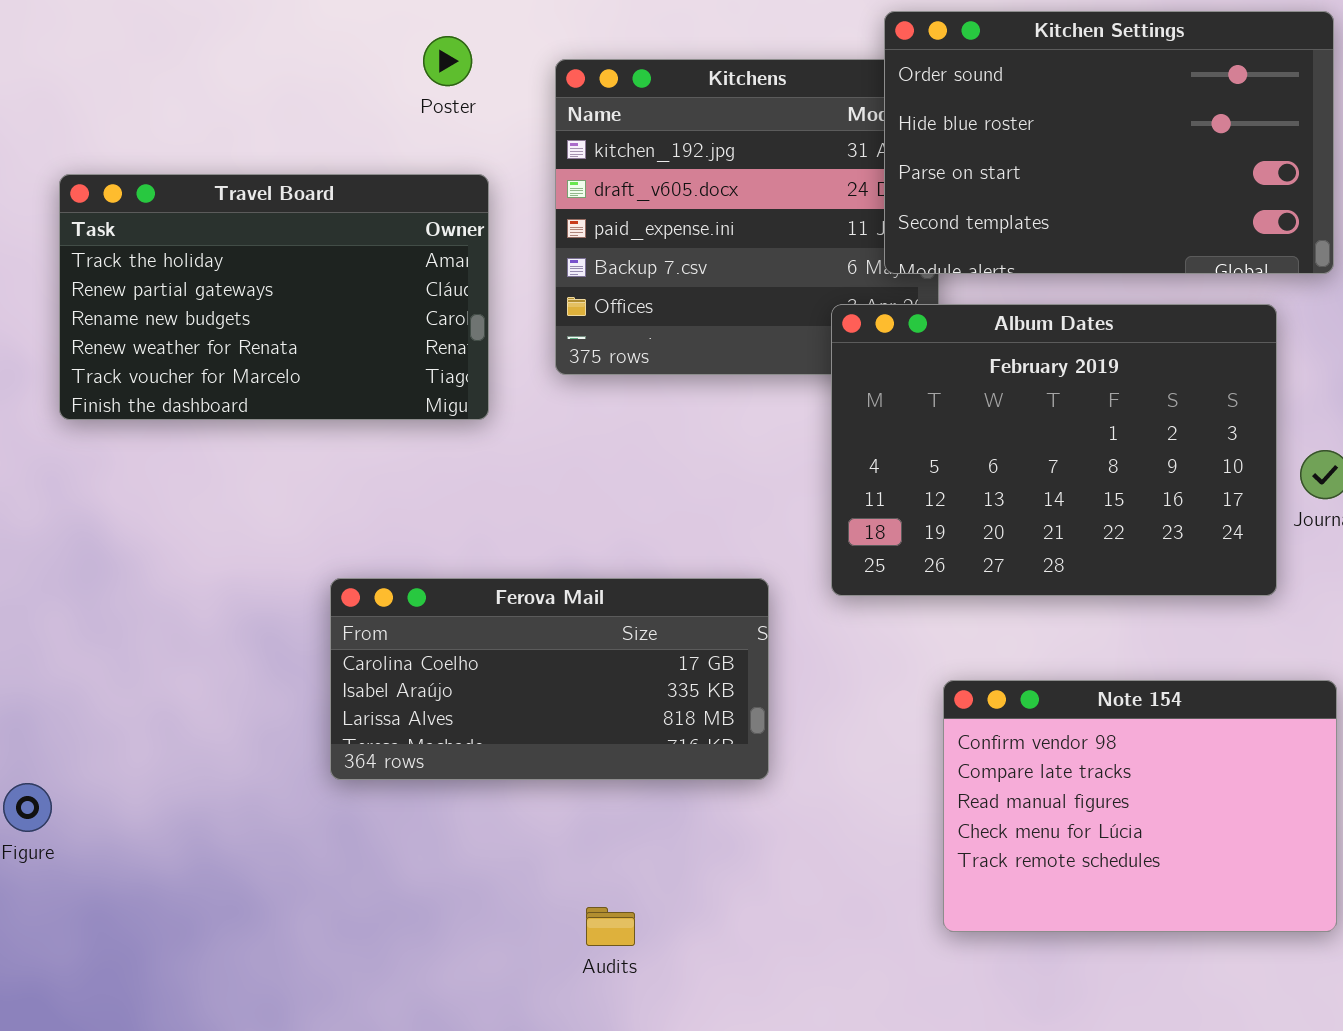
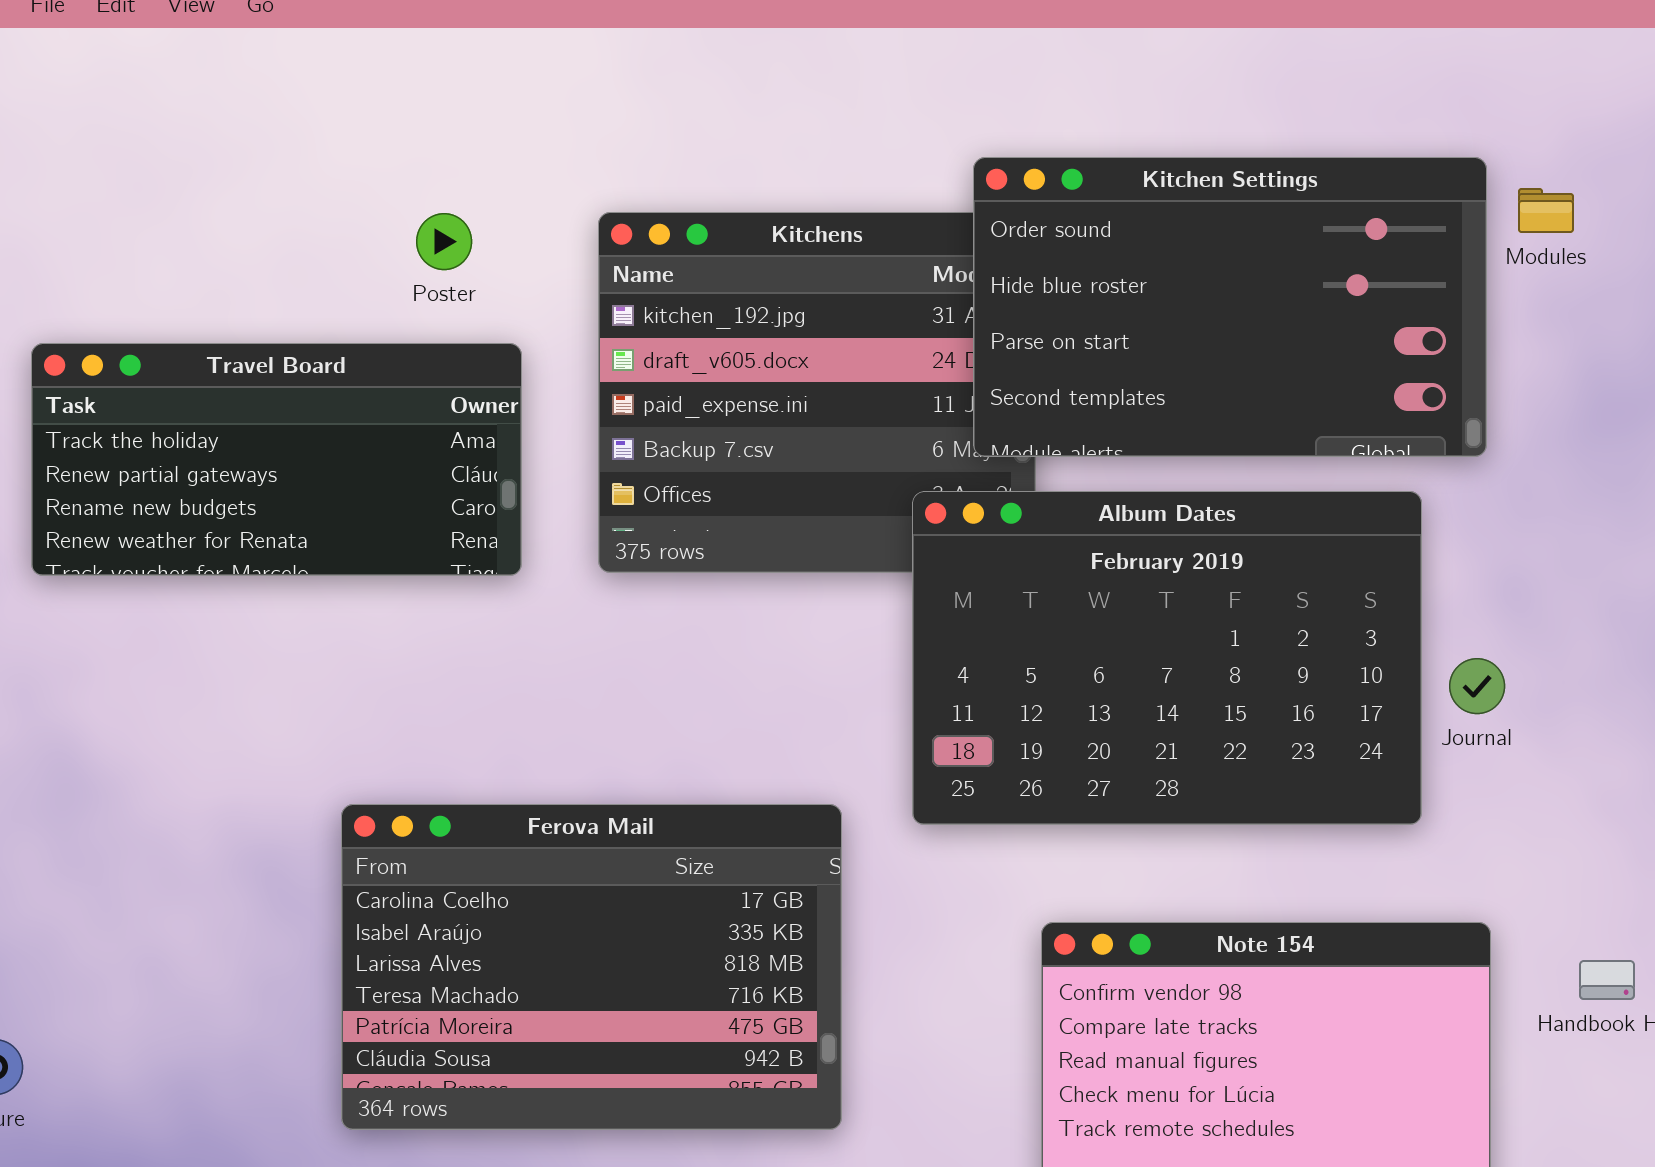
Poster: [423,36,472,86] -> [416,213,472,270], moved
Travel Board: [59,174,489,420] -> [31,343,522,576], resized
Ferova Mail: [330,578,769,780] -> [341,804,842,1130], resized

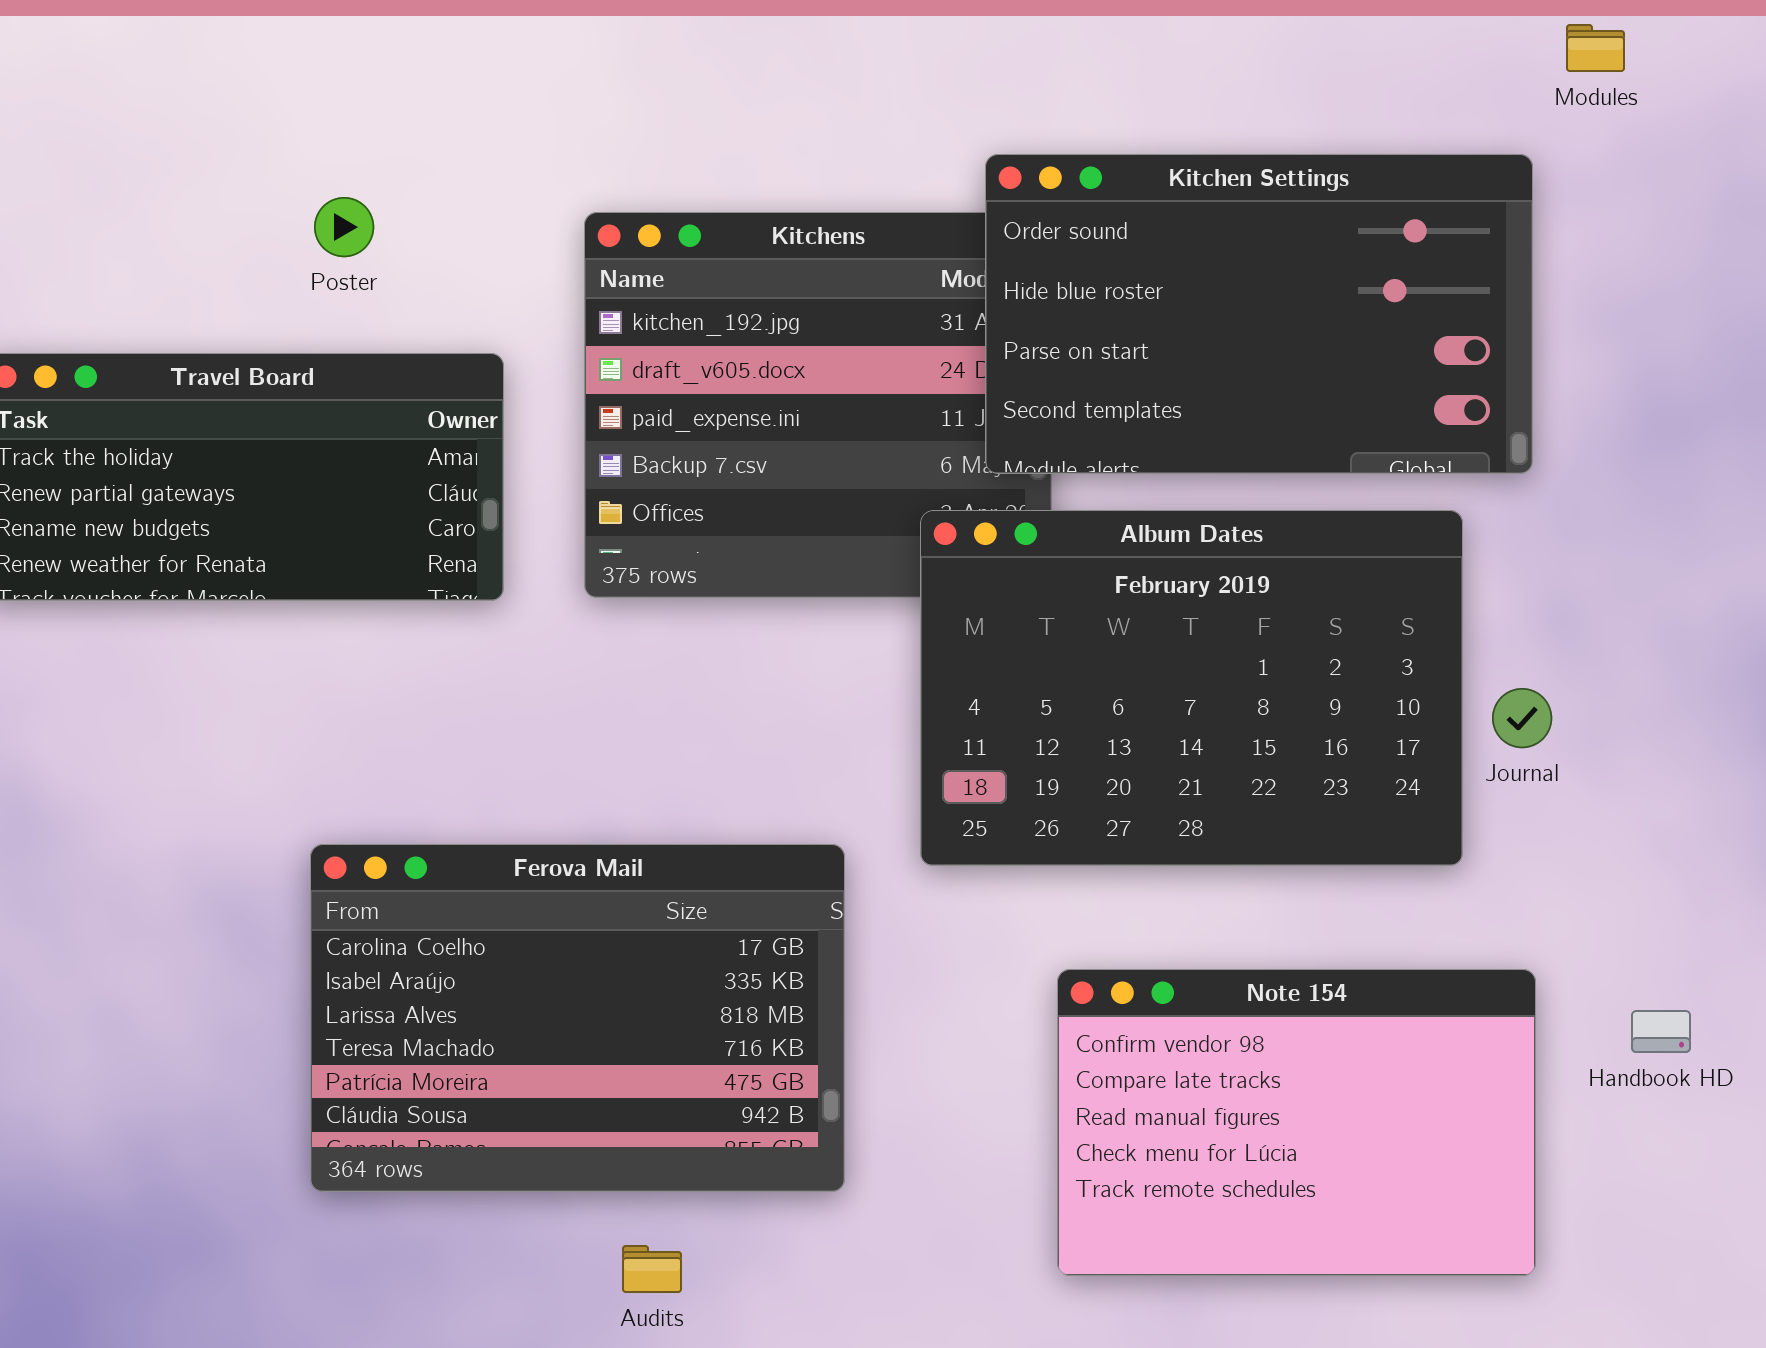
Modules: [1518,188,1574,233] -> [1566,24,1625,72], moved
Poster: [416,213,472,270] -> [314,197,374,257], moved

